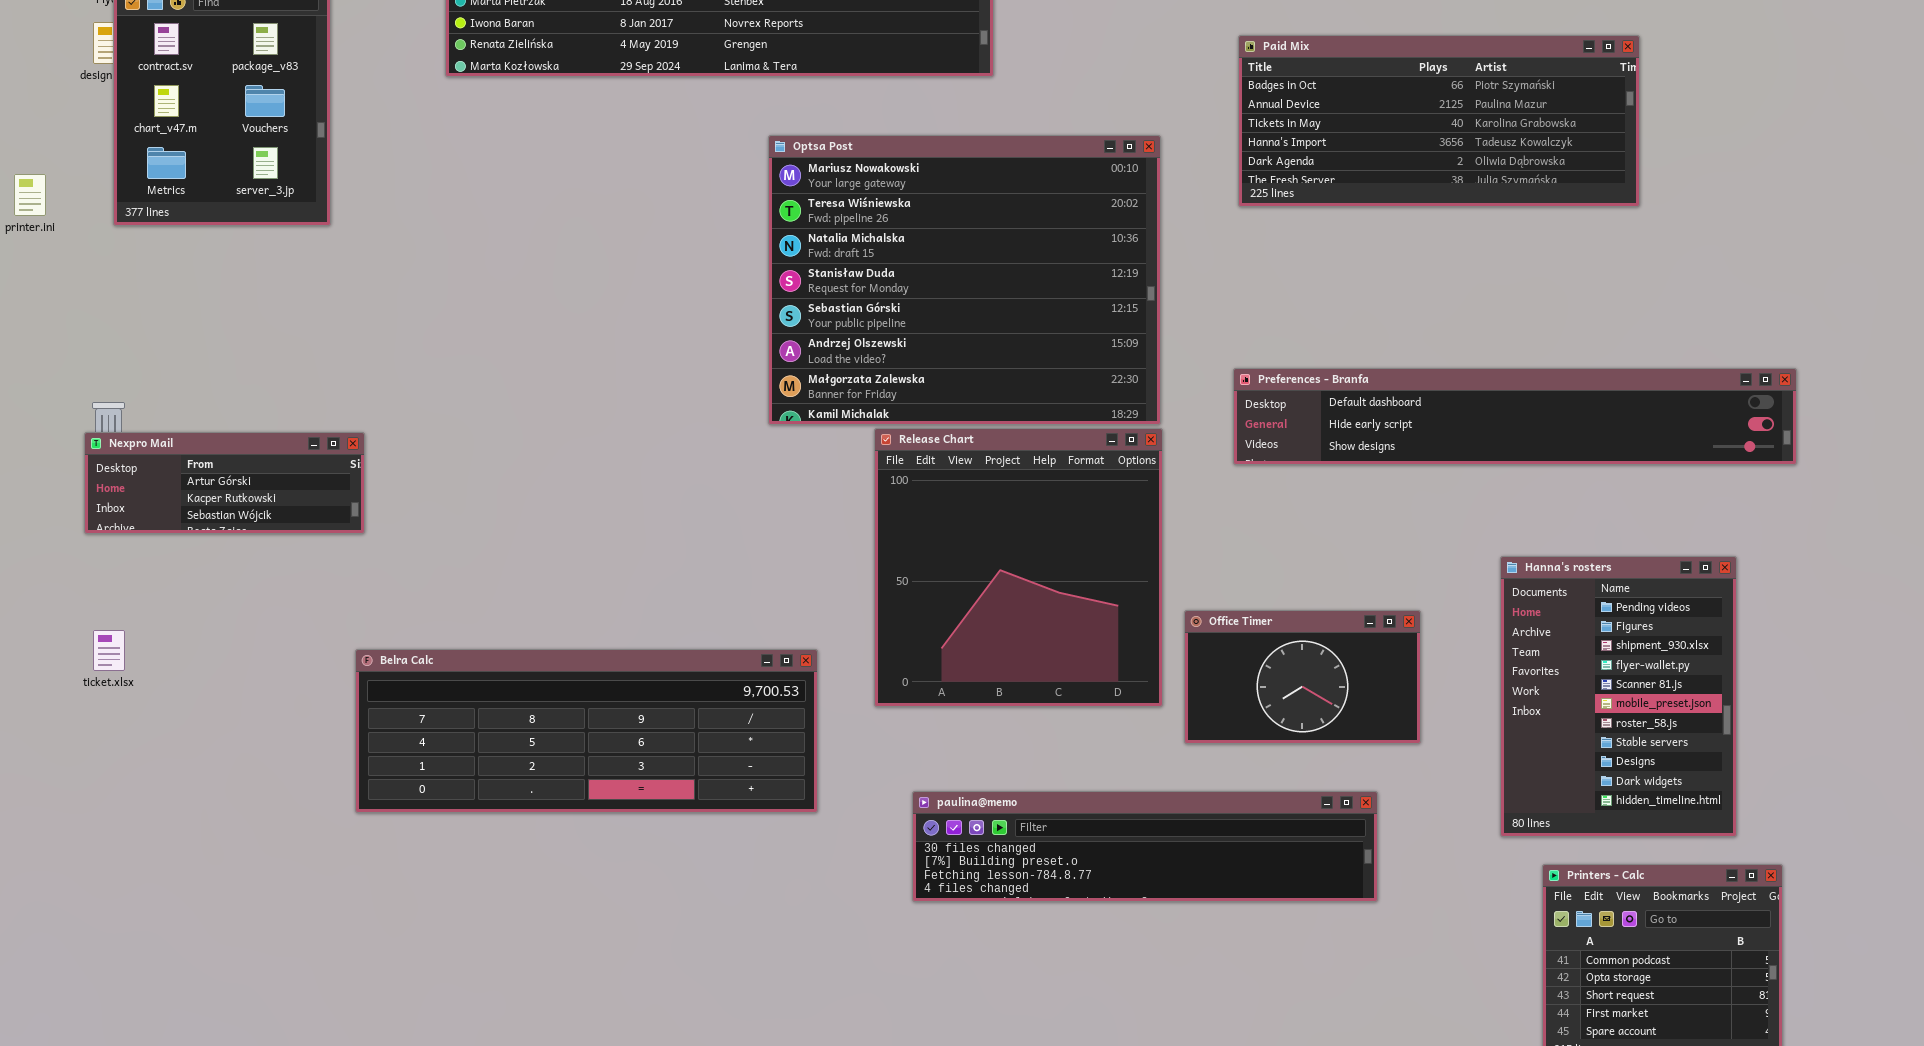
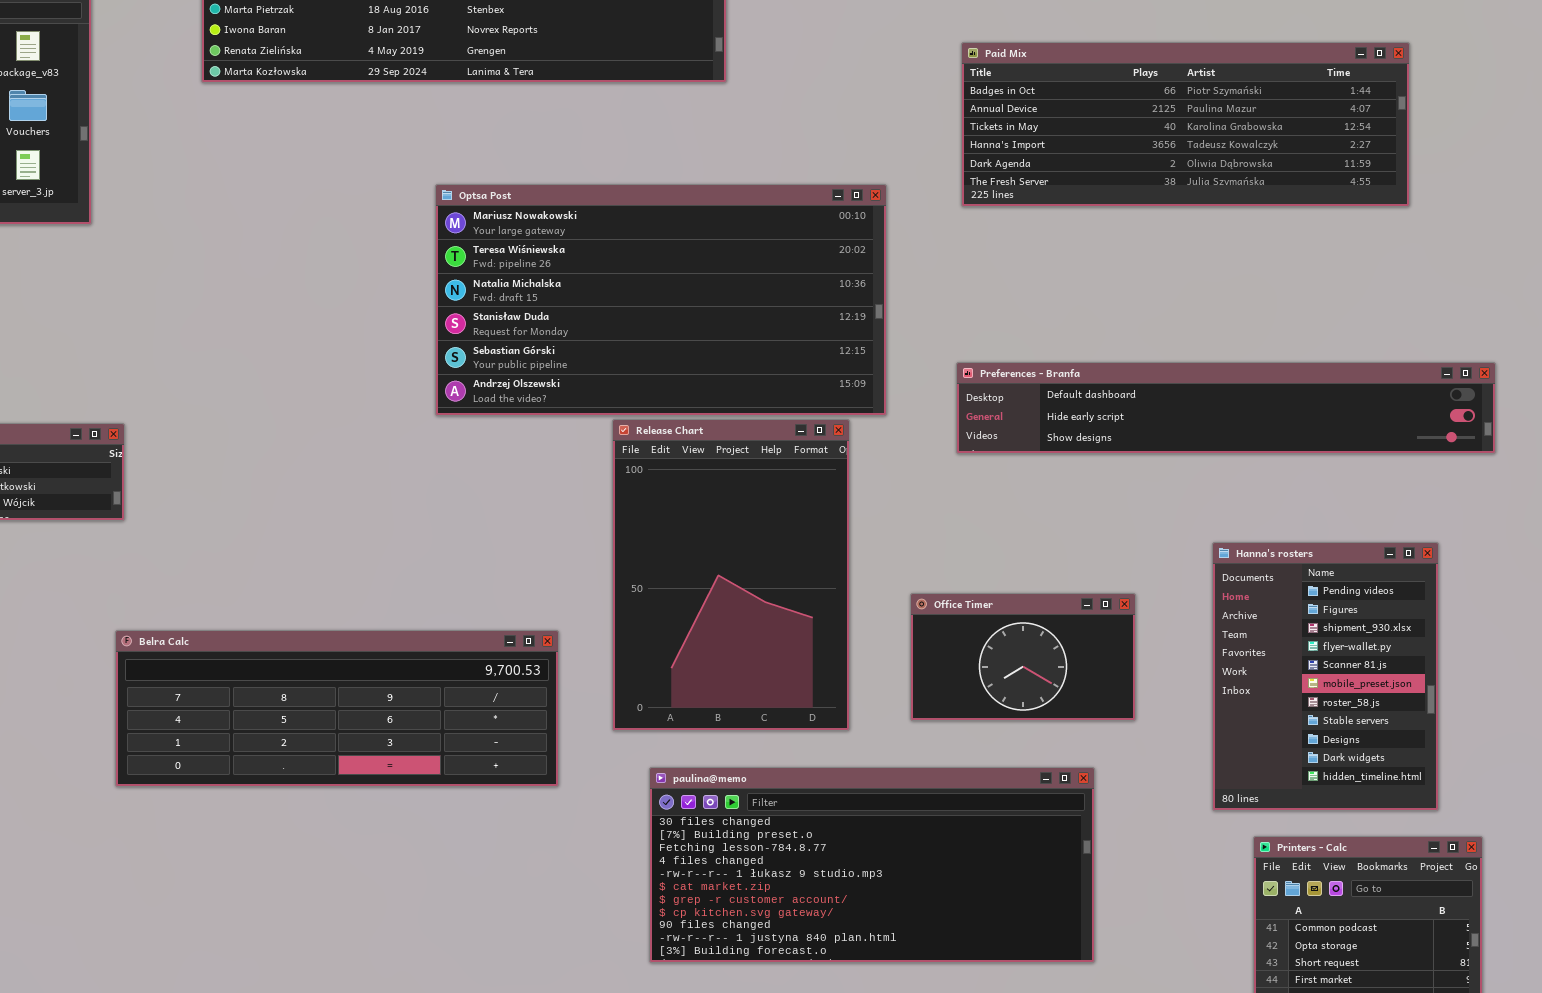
Paid Mix: [1238,35,1640,207] -> [961,42,1410,207], resized
Optsa Post: [768,135,1161,425] -> [435,184,887,416], resized
Release Chart: [874,428,1163,707] -> [612,419,850,731], resized
paulina@memo: [912,791,1378,902] -> [649,767,1095,963], resized

